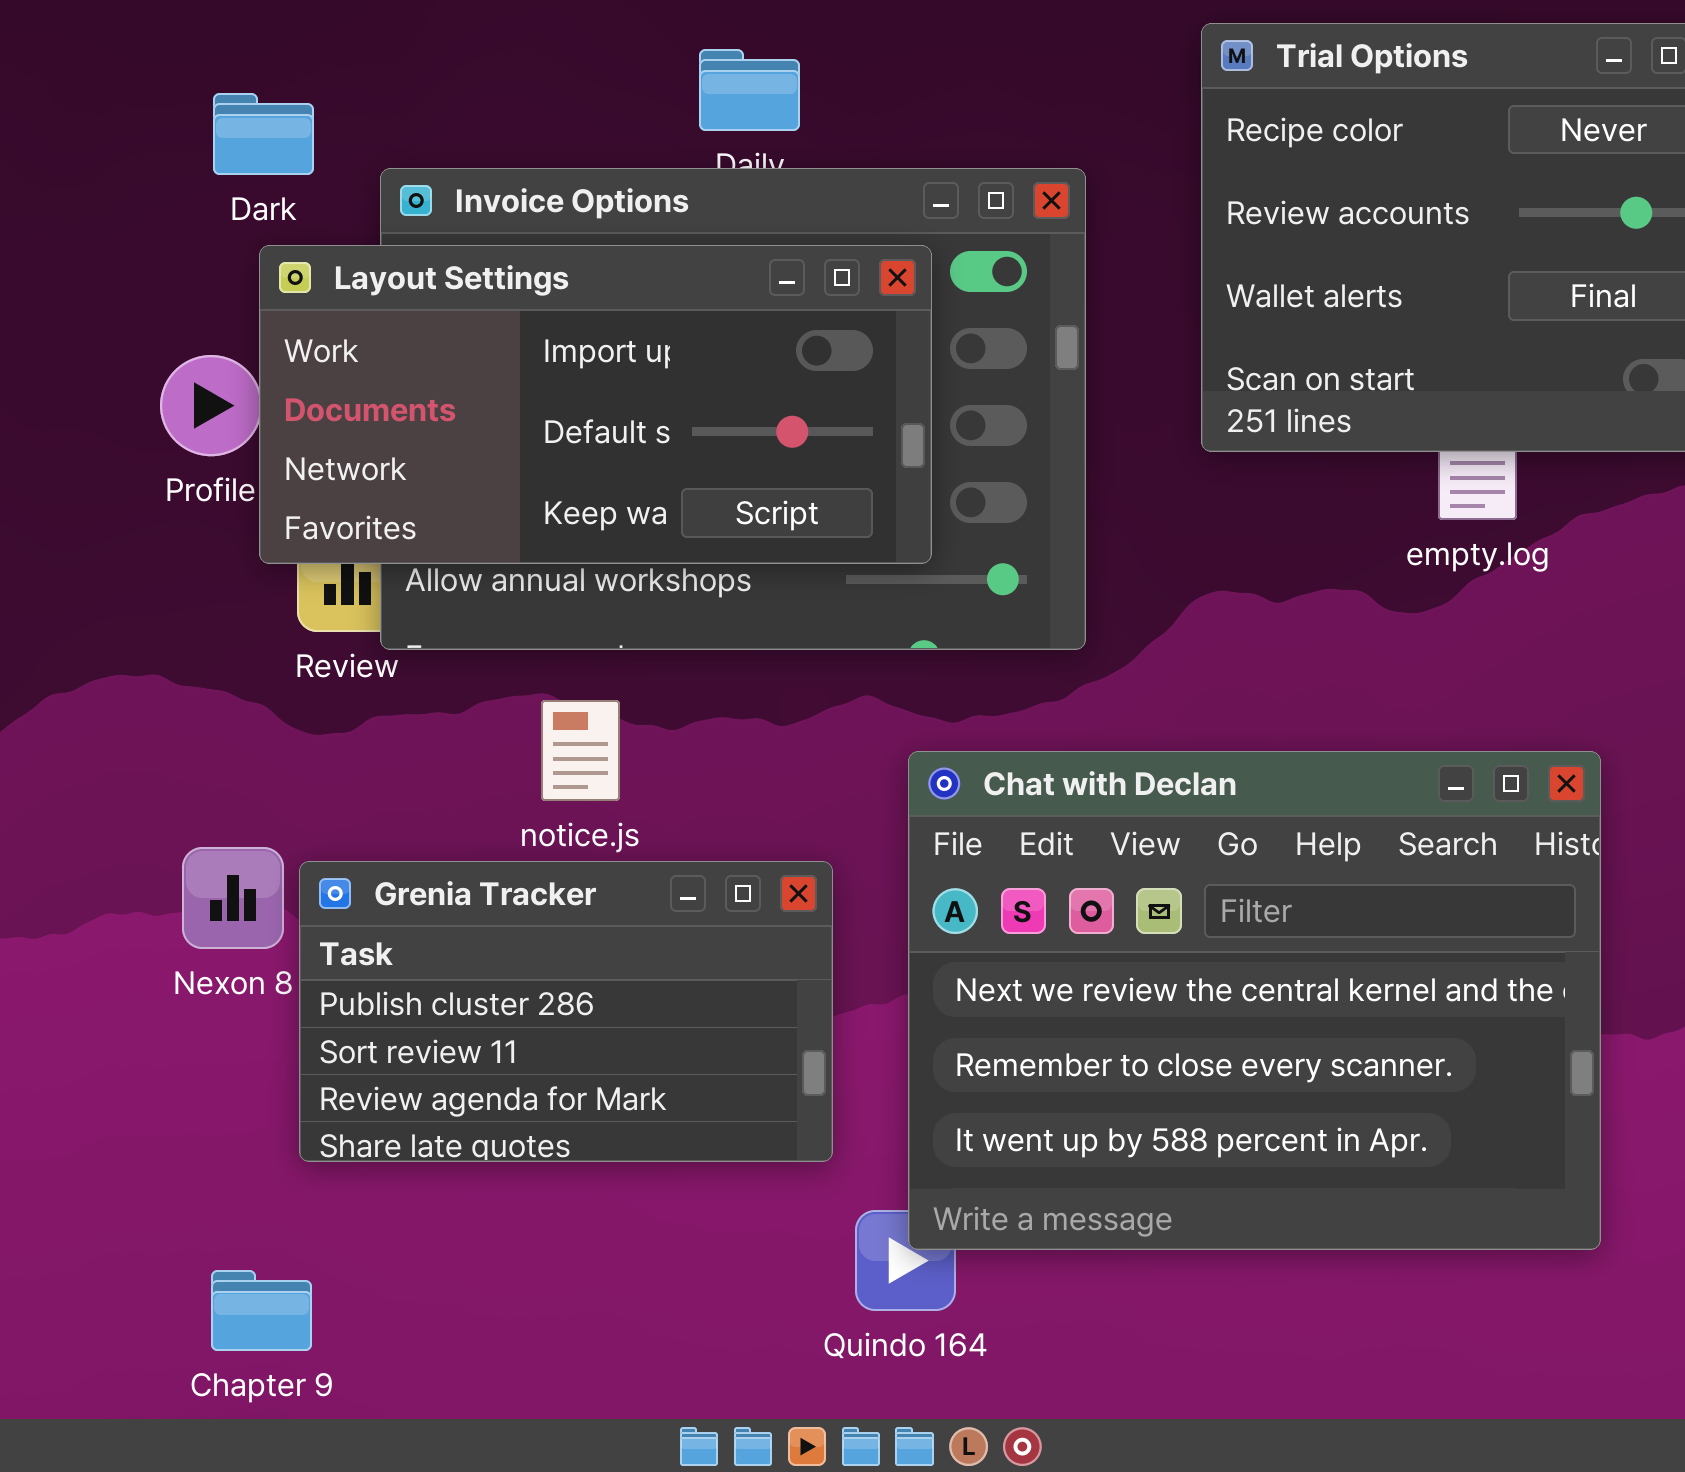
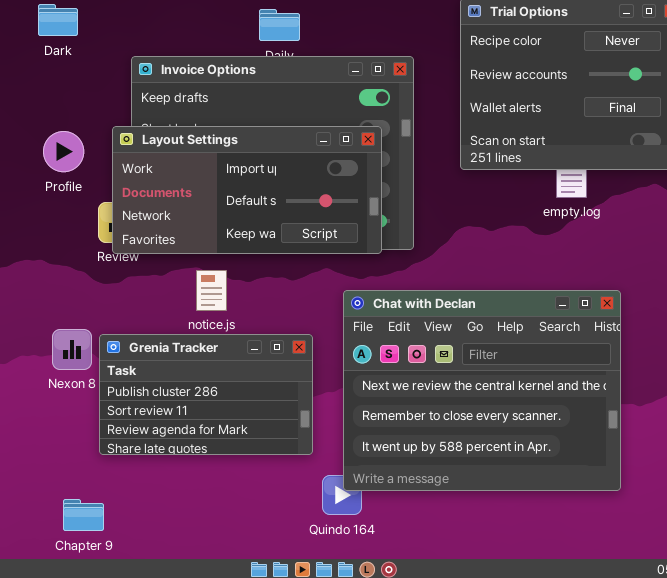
Dark: [213,93,314,175] -> [38,4,78,36], moved
Layout Settings: [259,245,932,564] -> [112,126,382,254], moved

